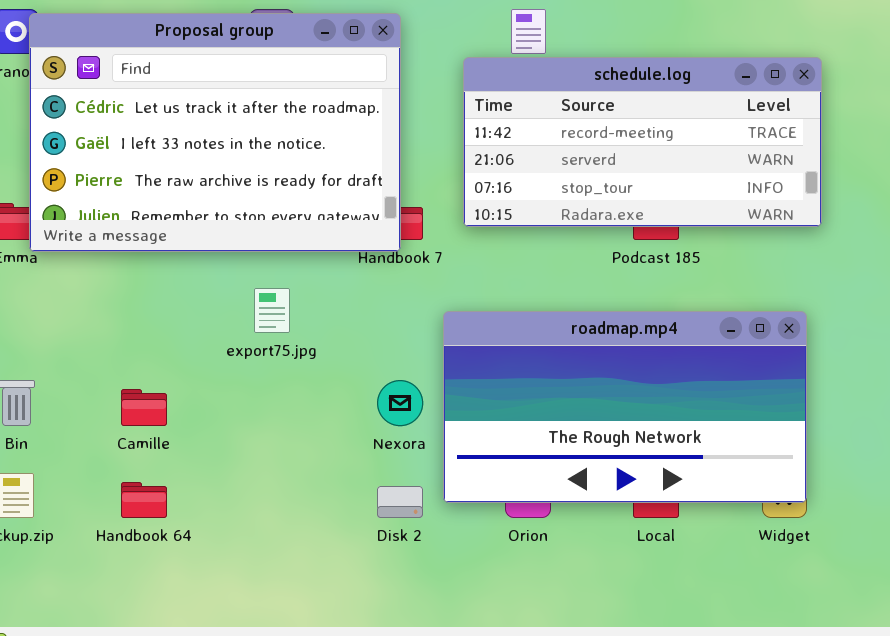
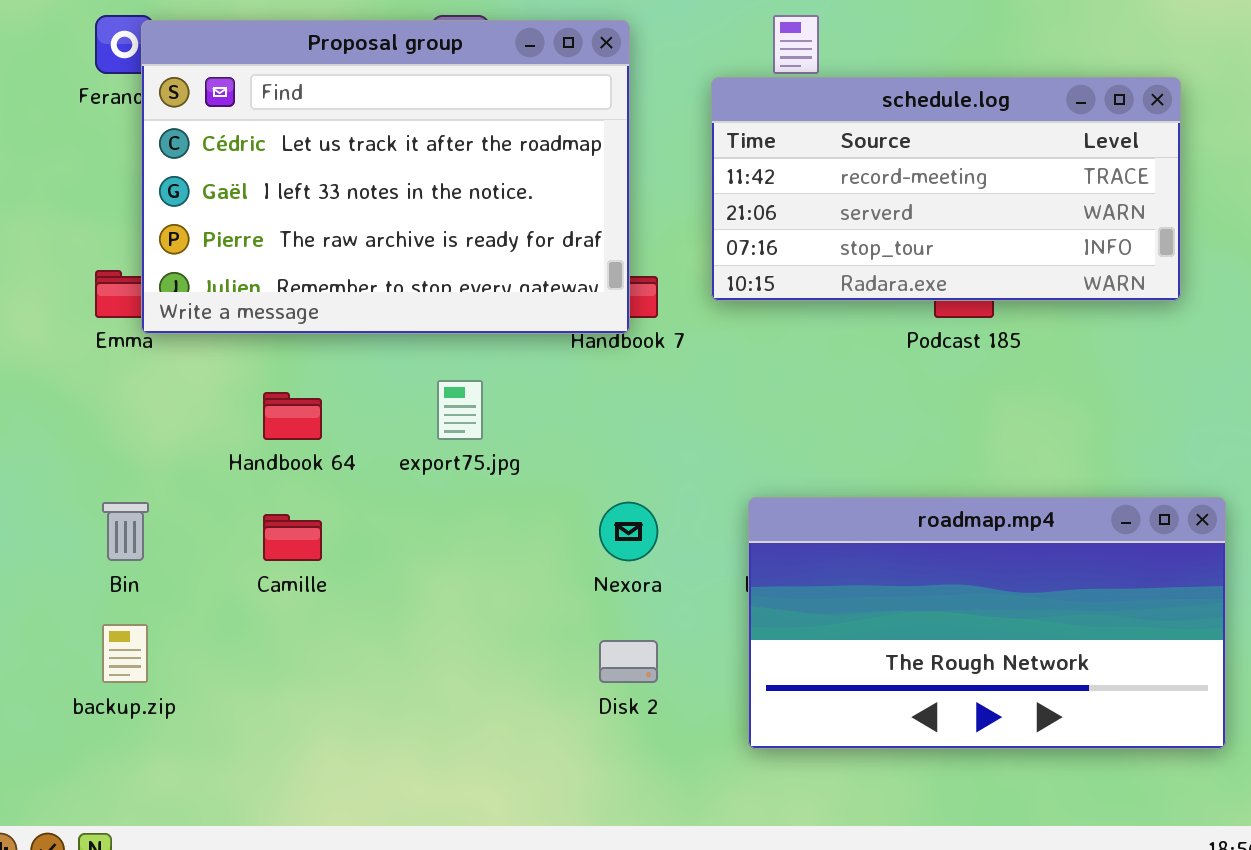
roadmap.mp4: [443,311,807,503] -> [748,497,1226,749], moved
Handbook 64: [121,482,167,518] -> [263,392,322,440], moved

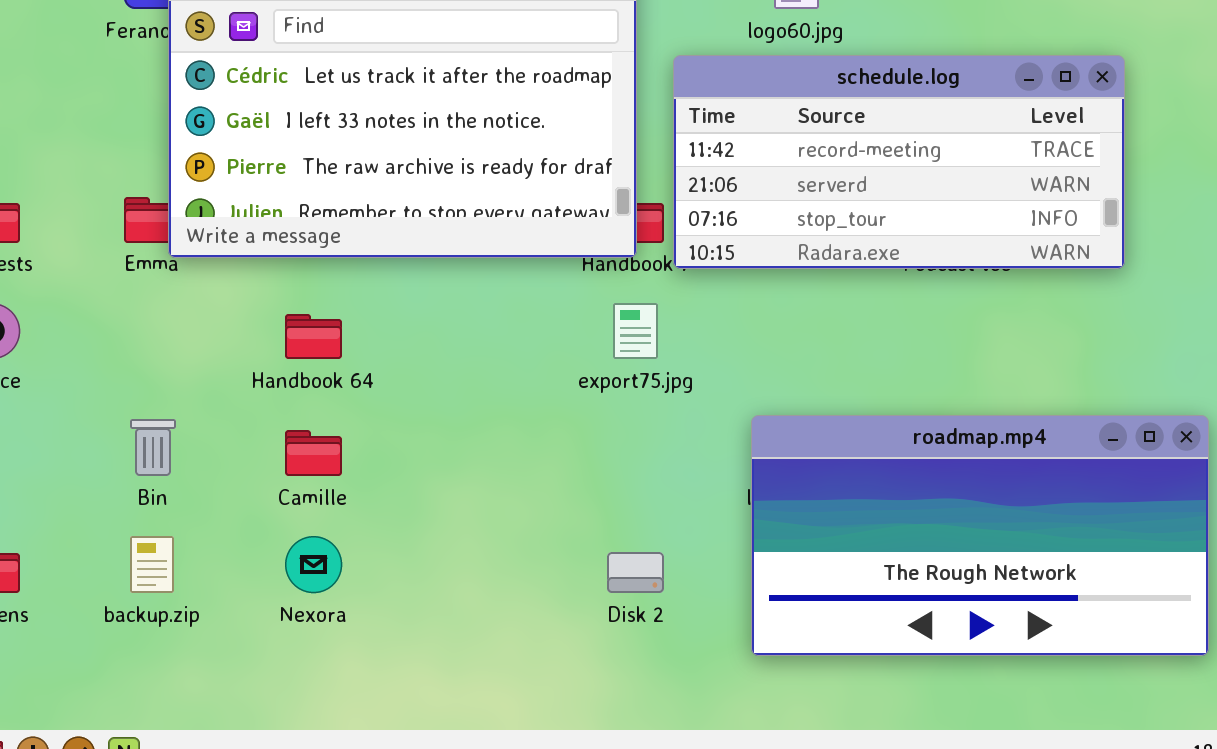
schedule.log: [711,77,1181,301] -> [673,55,1125,269], moved
export75.jpg: [437,380,483,440] -> [613,303,658,359], moved
Nexora: [599,502,658,561] -> [285,536,342,593], moved

